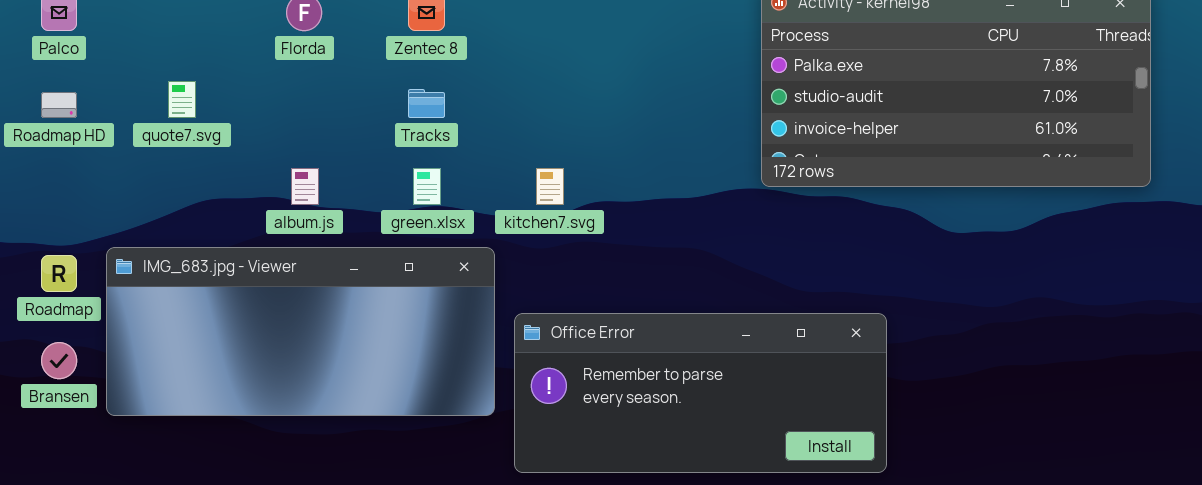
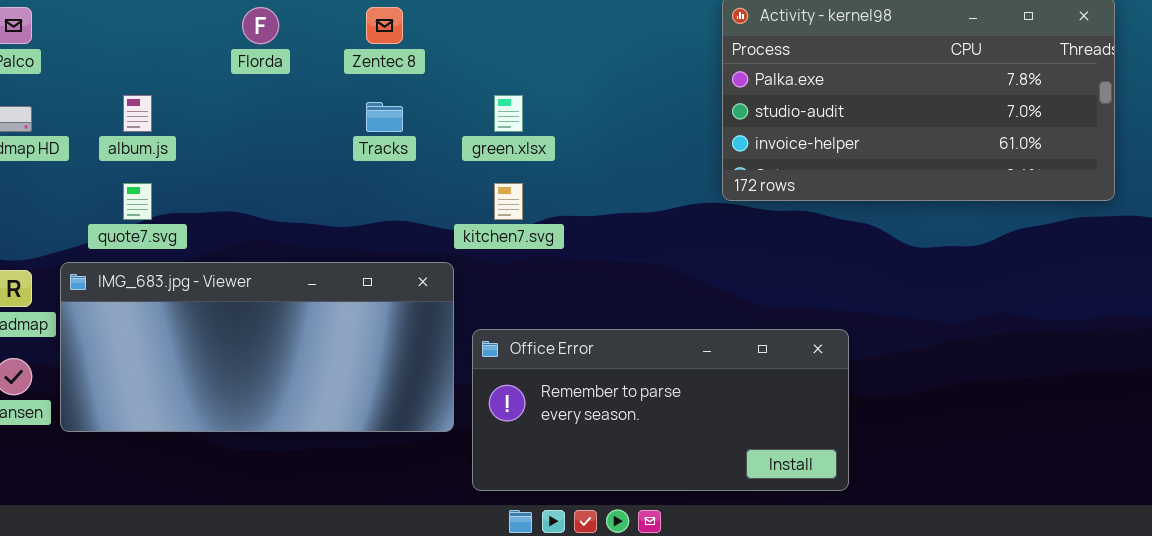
quote7.svg: [168,81,196,118] -> [123,183,152,220], moved
album.js: [291,168,319,205] -> [123,95,152,132], moved
green.xlsx: [413,168,441,205] -> [494,95,523,132], moved

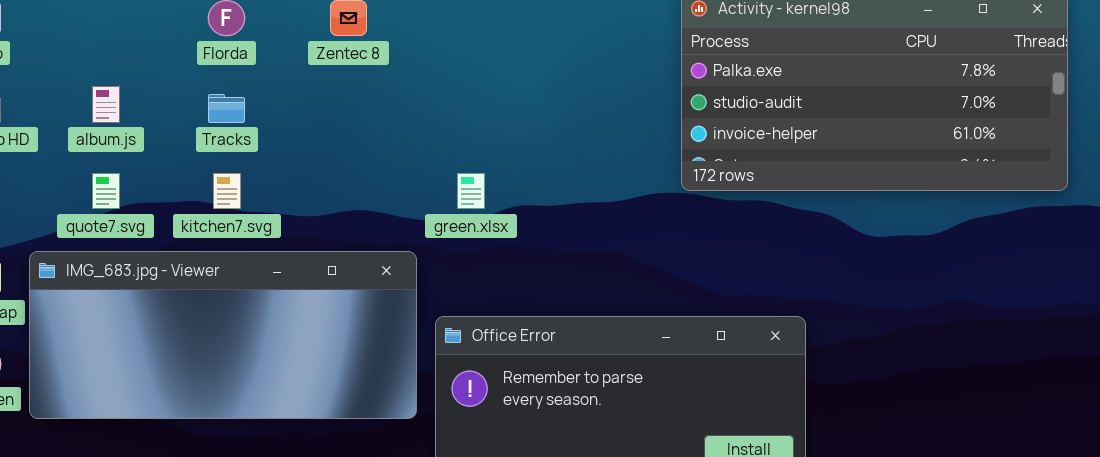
green.xlsx: [494,95,523,132] -> [457,173,485,209], moved
Tracks: [366,102,403,132] -> [208,94,245,123], moved
kitchen7.svg: [494,183,523,220] -> [213,173,241,209], moved

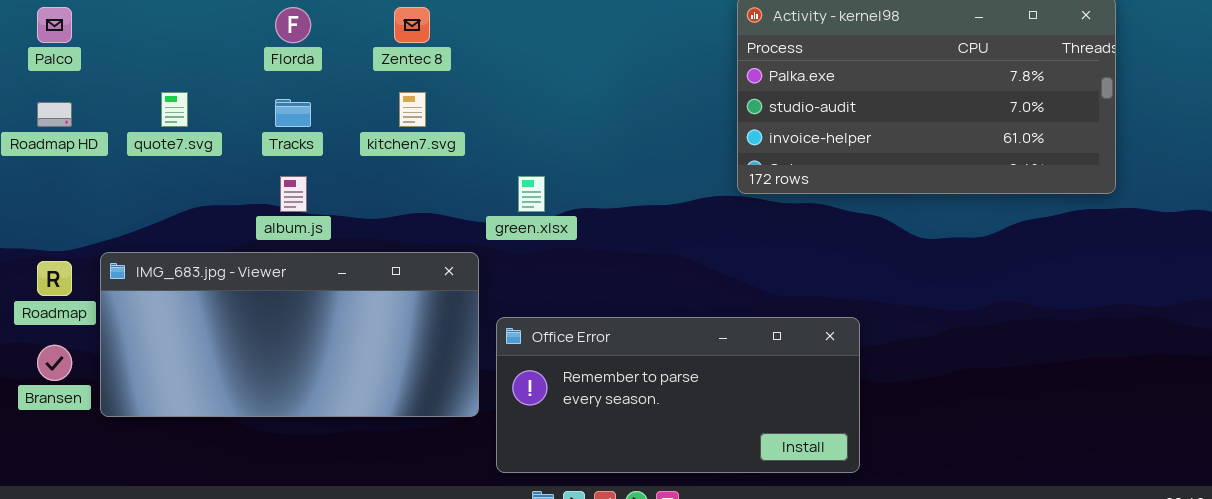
album.js: [92,86,120,123] -> [280,176,307,212], moved
quote7.svg: [92,173,120,209] -> [161,92,188,127], moved
kitchen7.svg: [213,173,241,209] -> [399,92,426,127], moved

